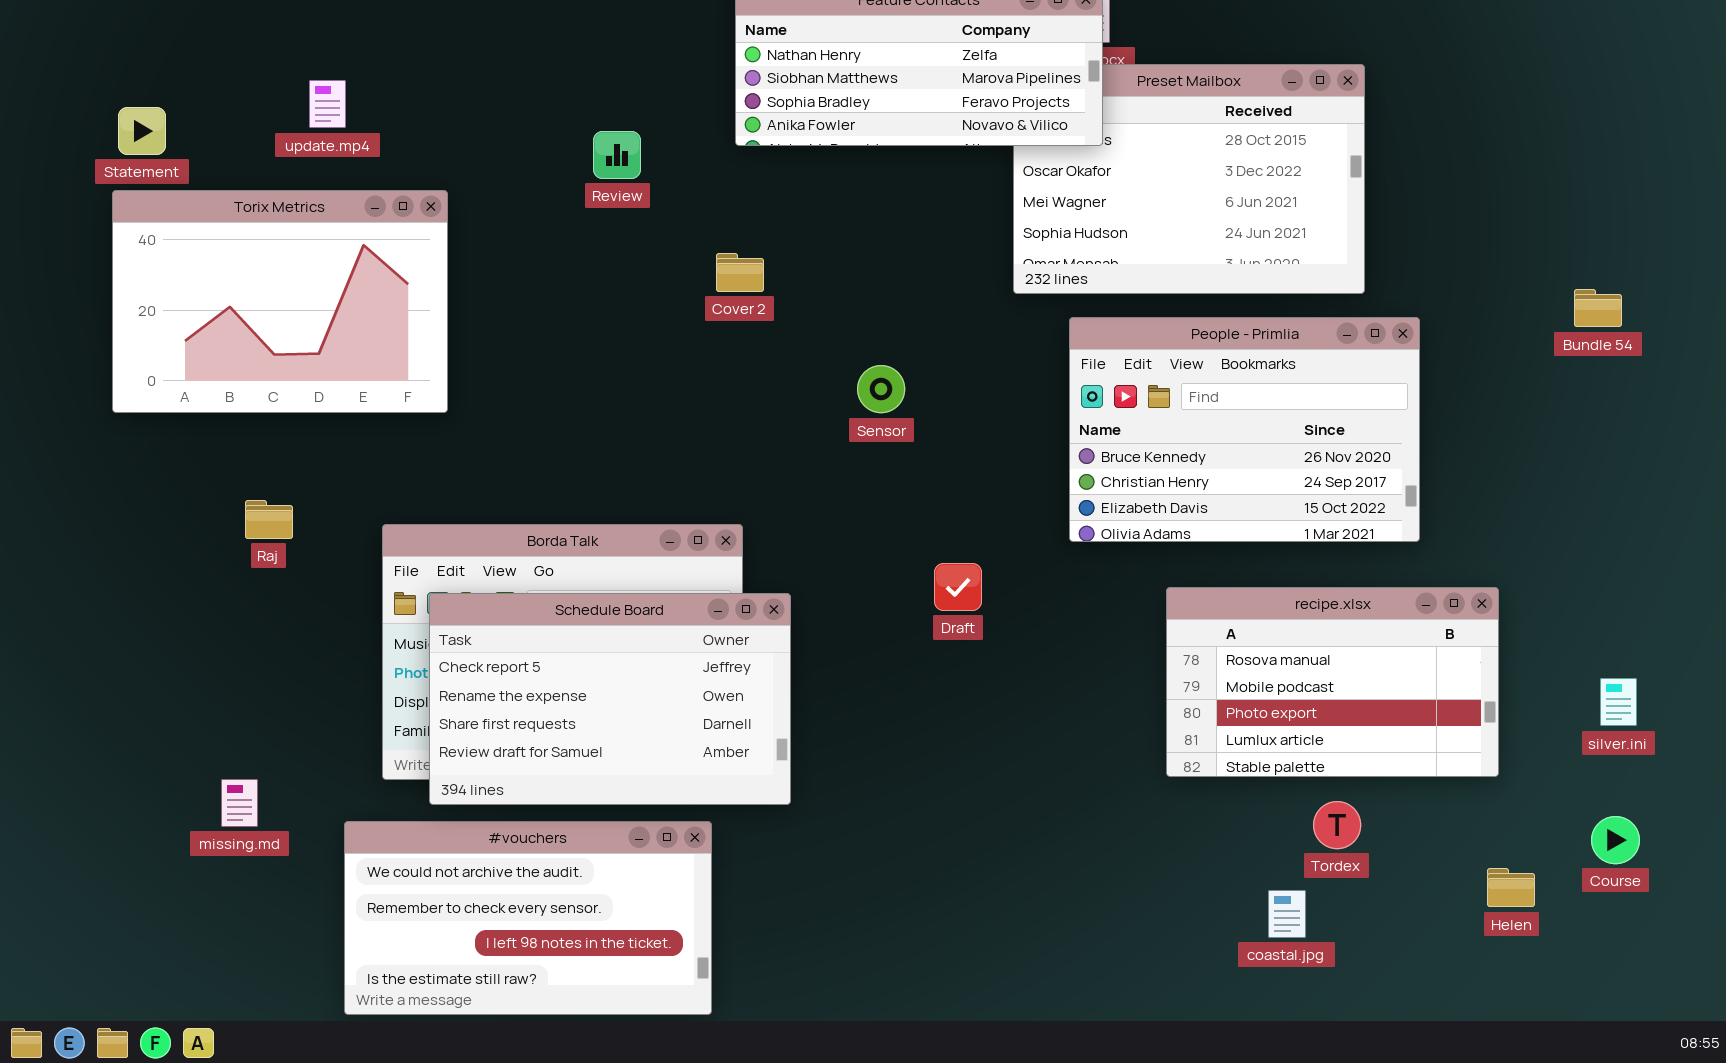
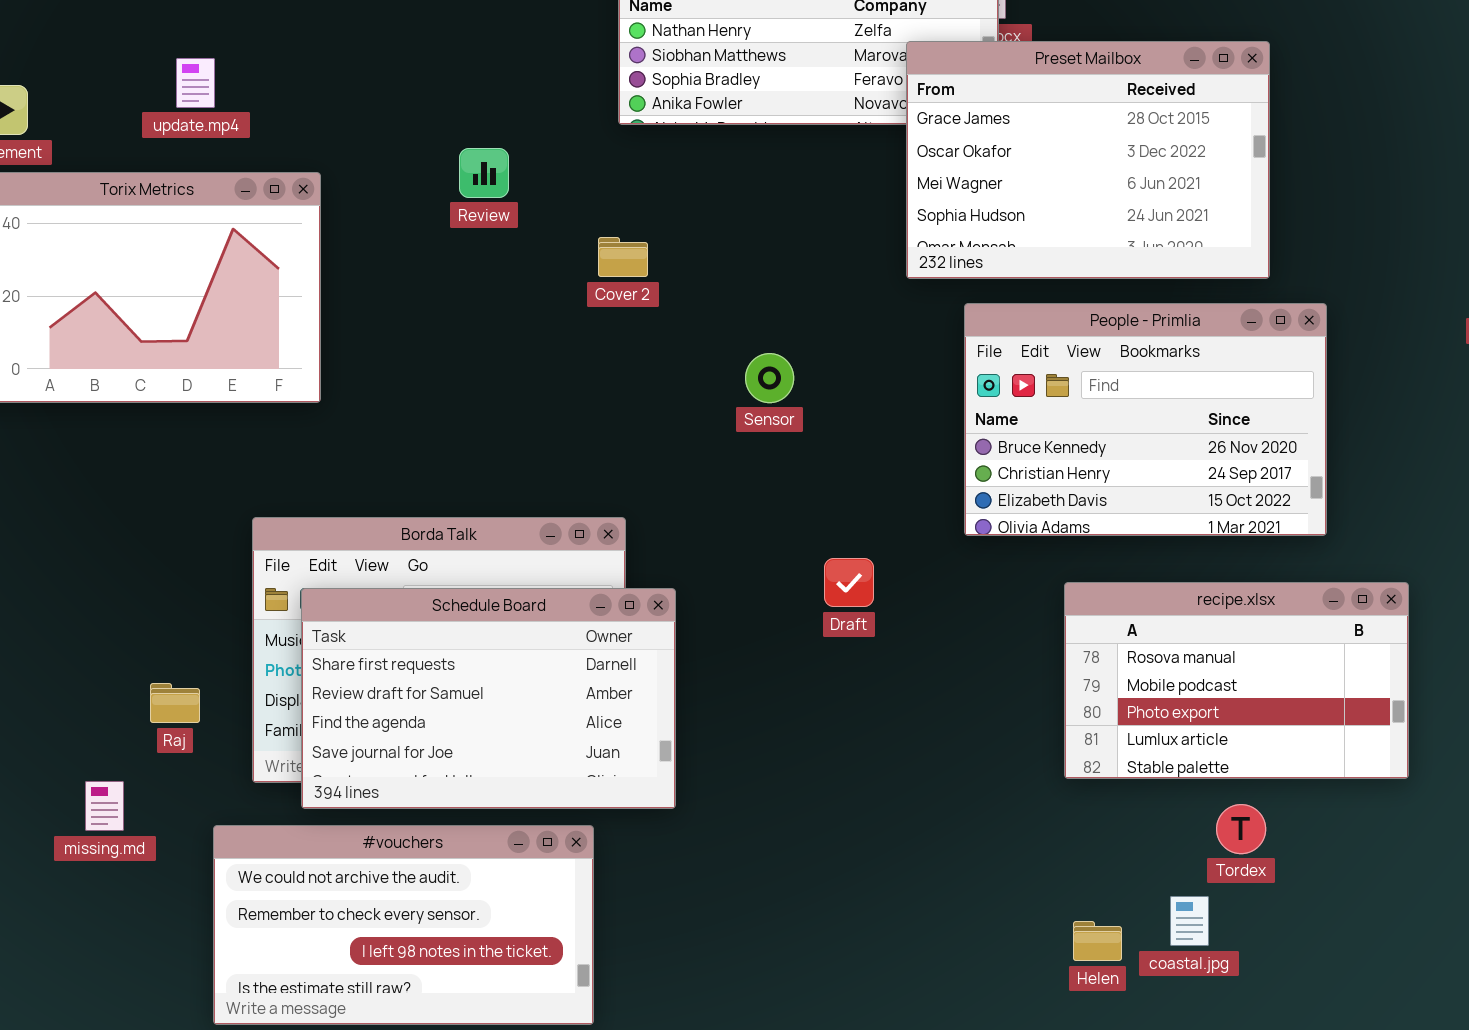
Preset Mailbox: [1013,64,1365,294] -> [906,41,1270,279], raised
Review: [593,131,641,179] -> [459,148,509,198], moved
Raj: [245,500,293,539] -> [150,683,200,723], moved
Schedule Board: [429,593,791,805] -> [301,588,676,809], scrolled down 2 rows
Helen: [1487,868,1535,907] -> [1073,921,1122,961], moved

